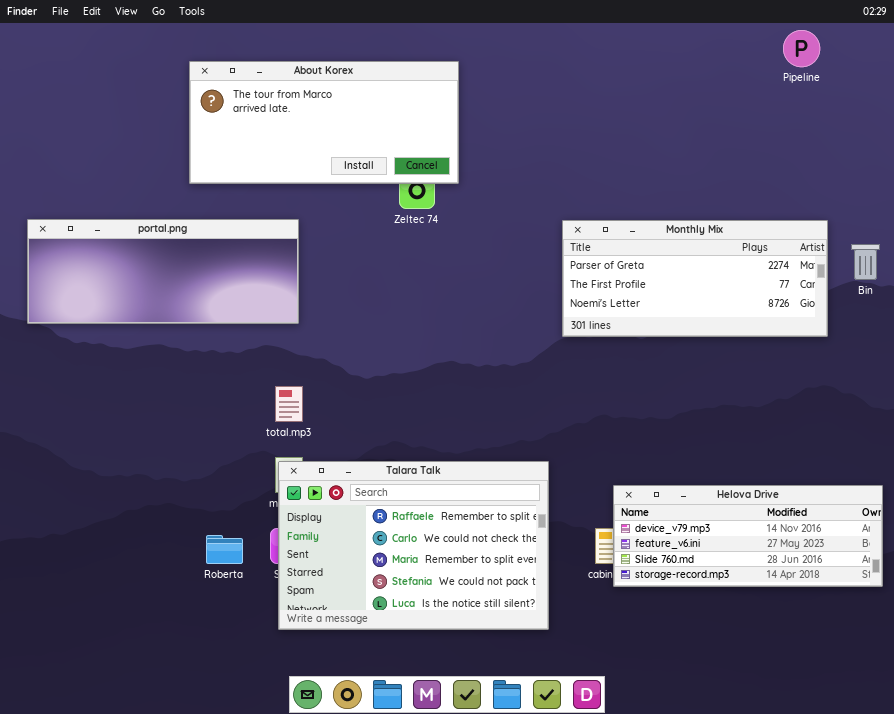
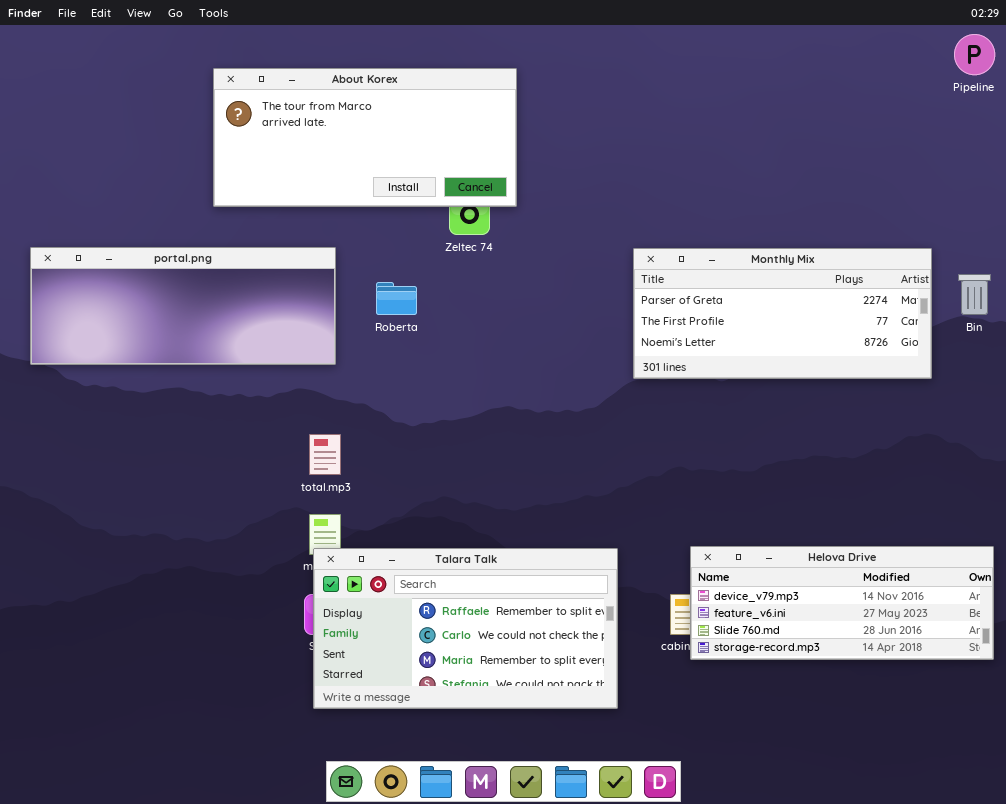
Pipeline: [783,30,820,67] -> [954,34,995,75], moved
Talara Talk: [278,461,549,630] -> [313,548,618,709], resized
Roberta: [206,535,243,564] -> [376,282,417,315], moved

